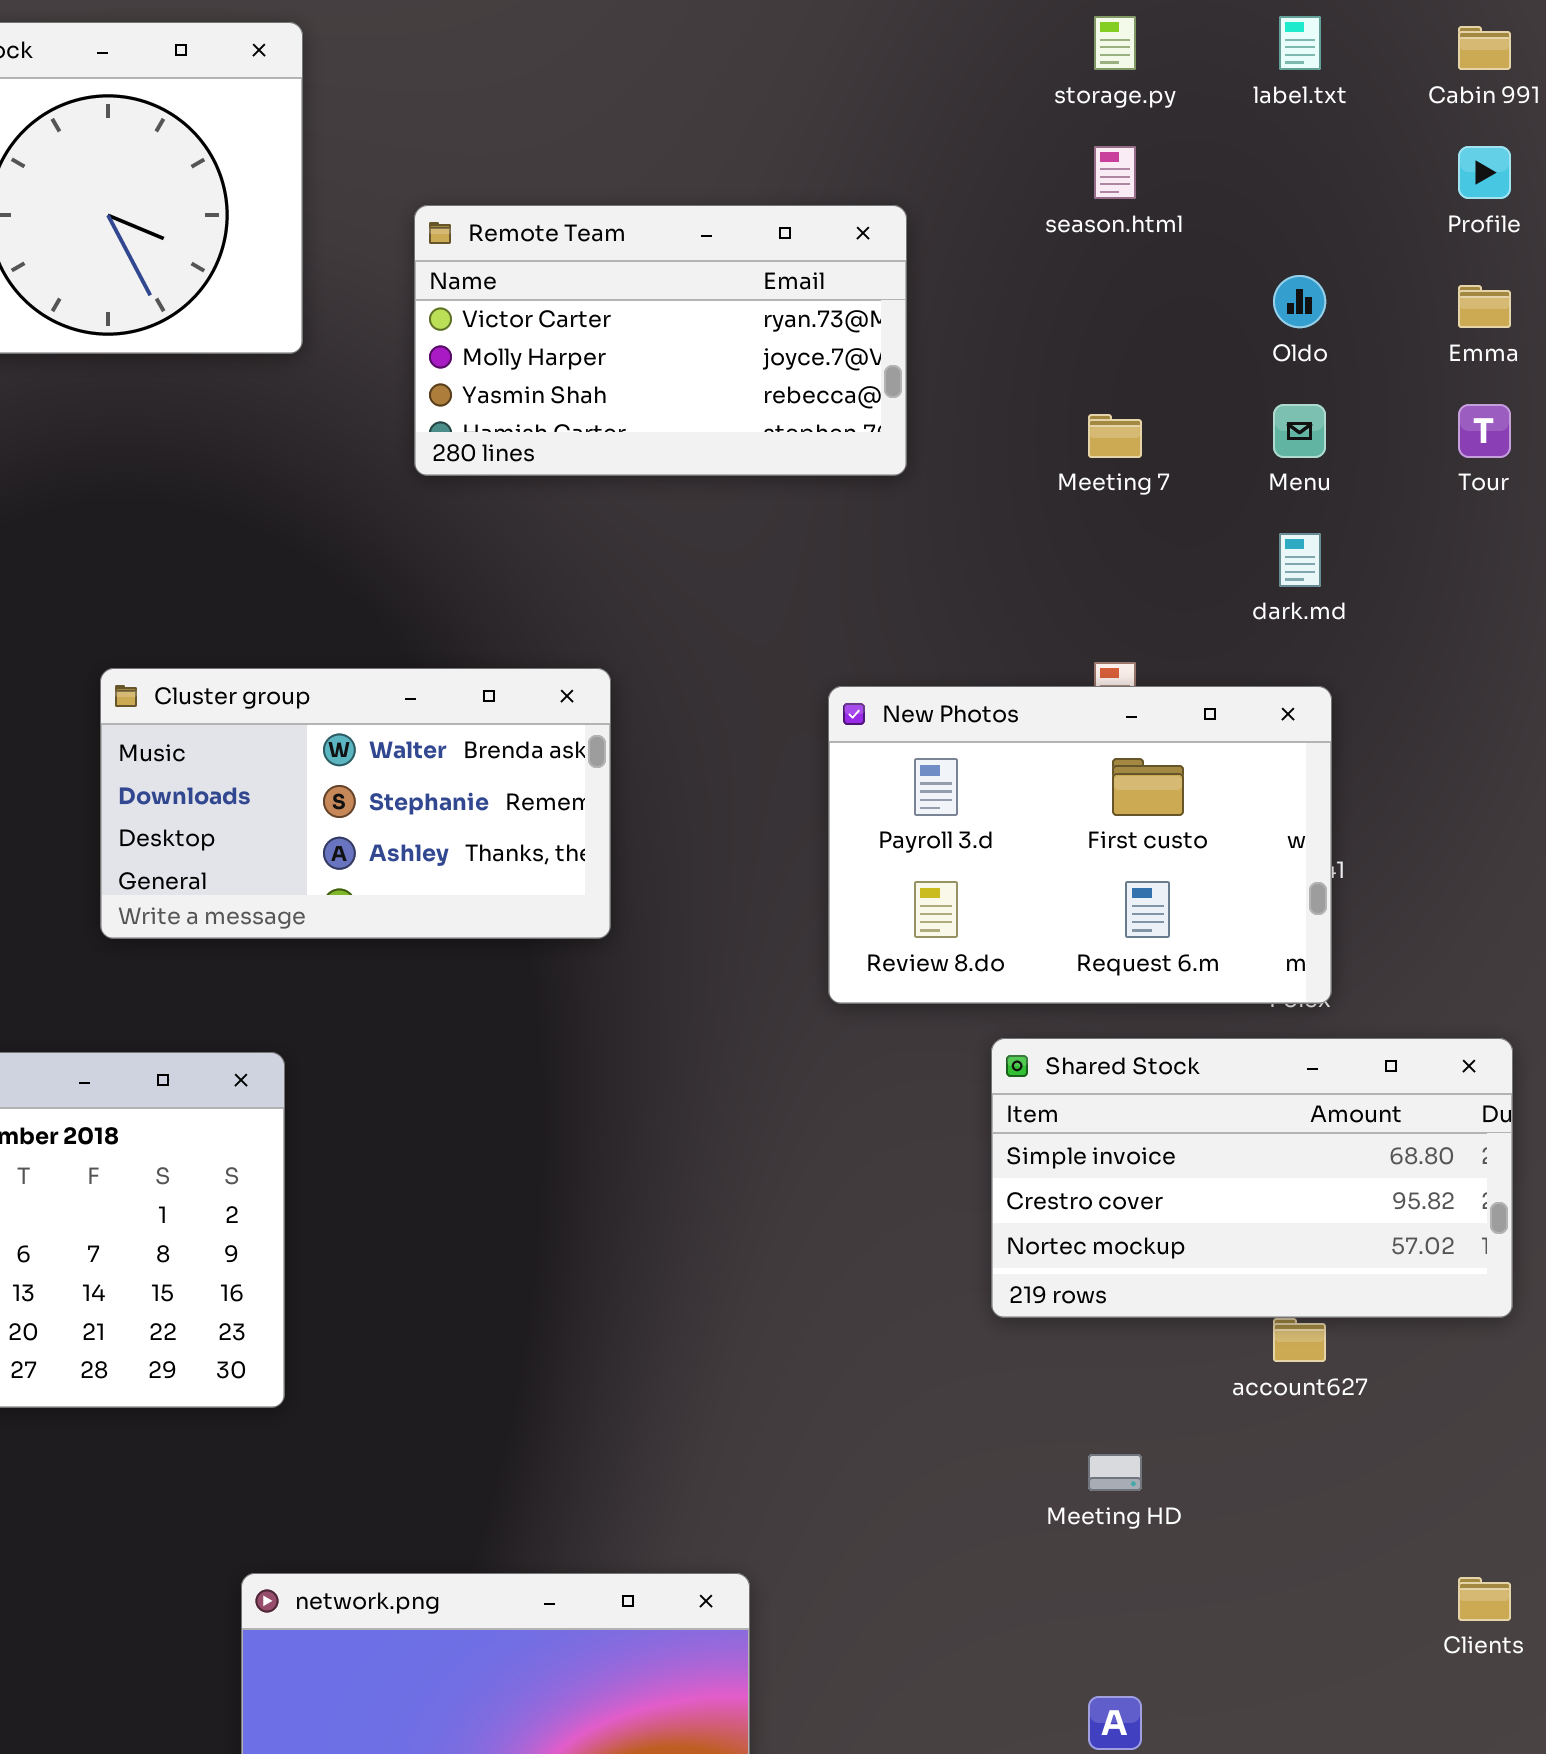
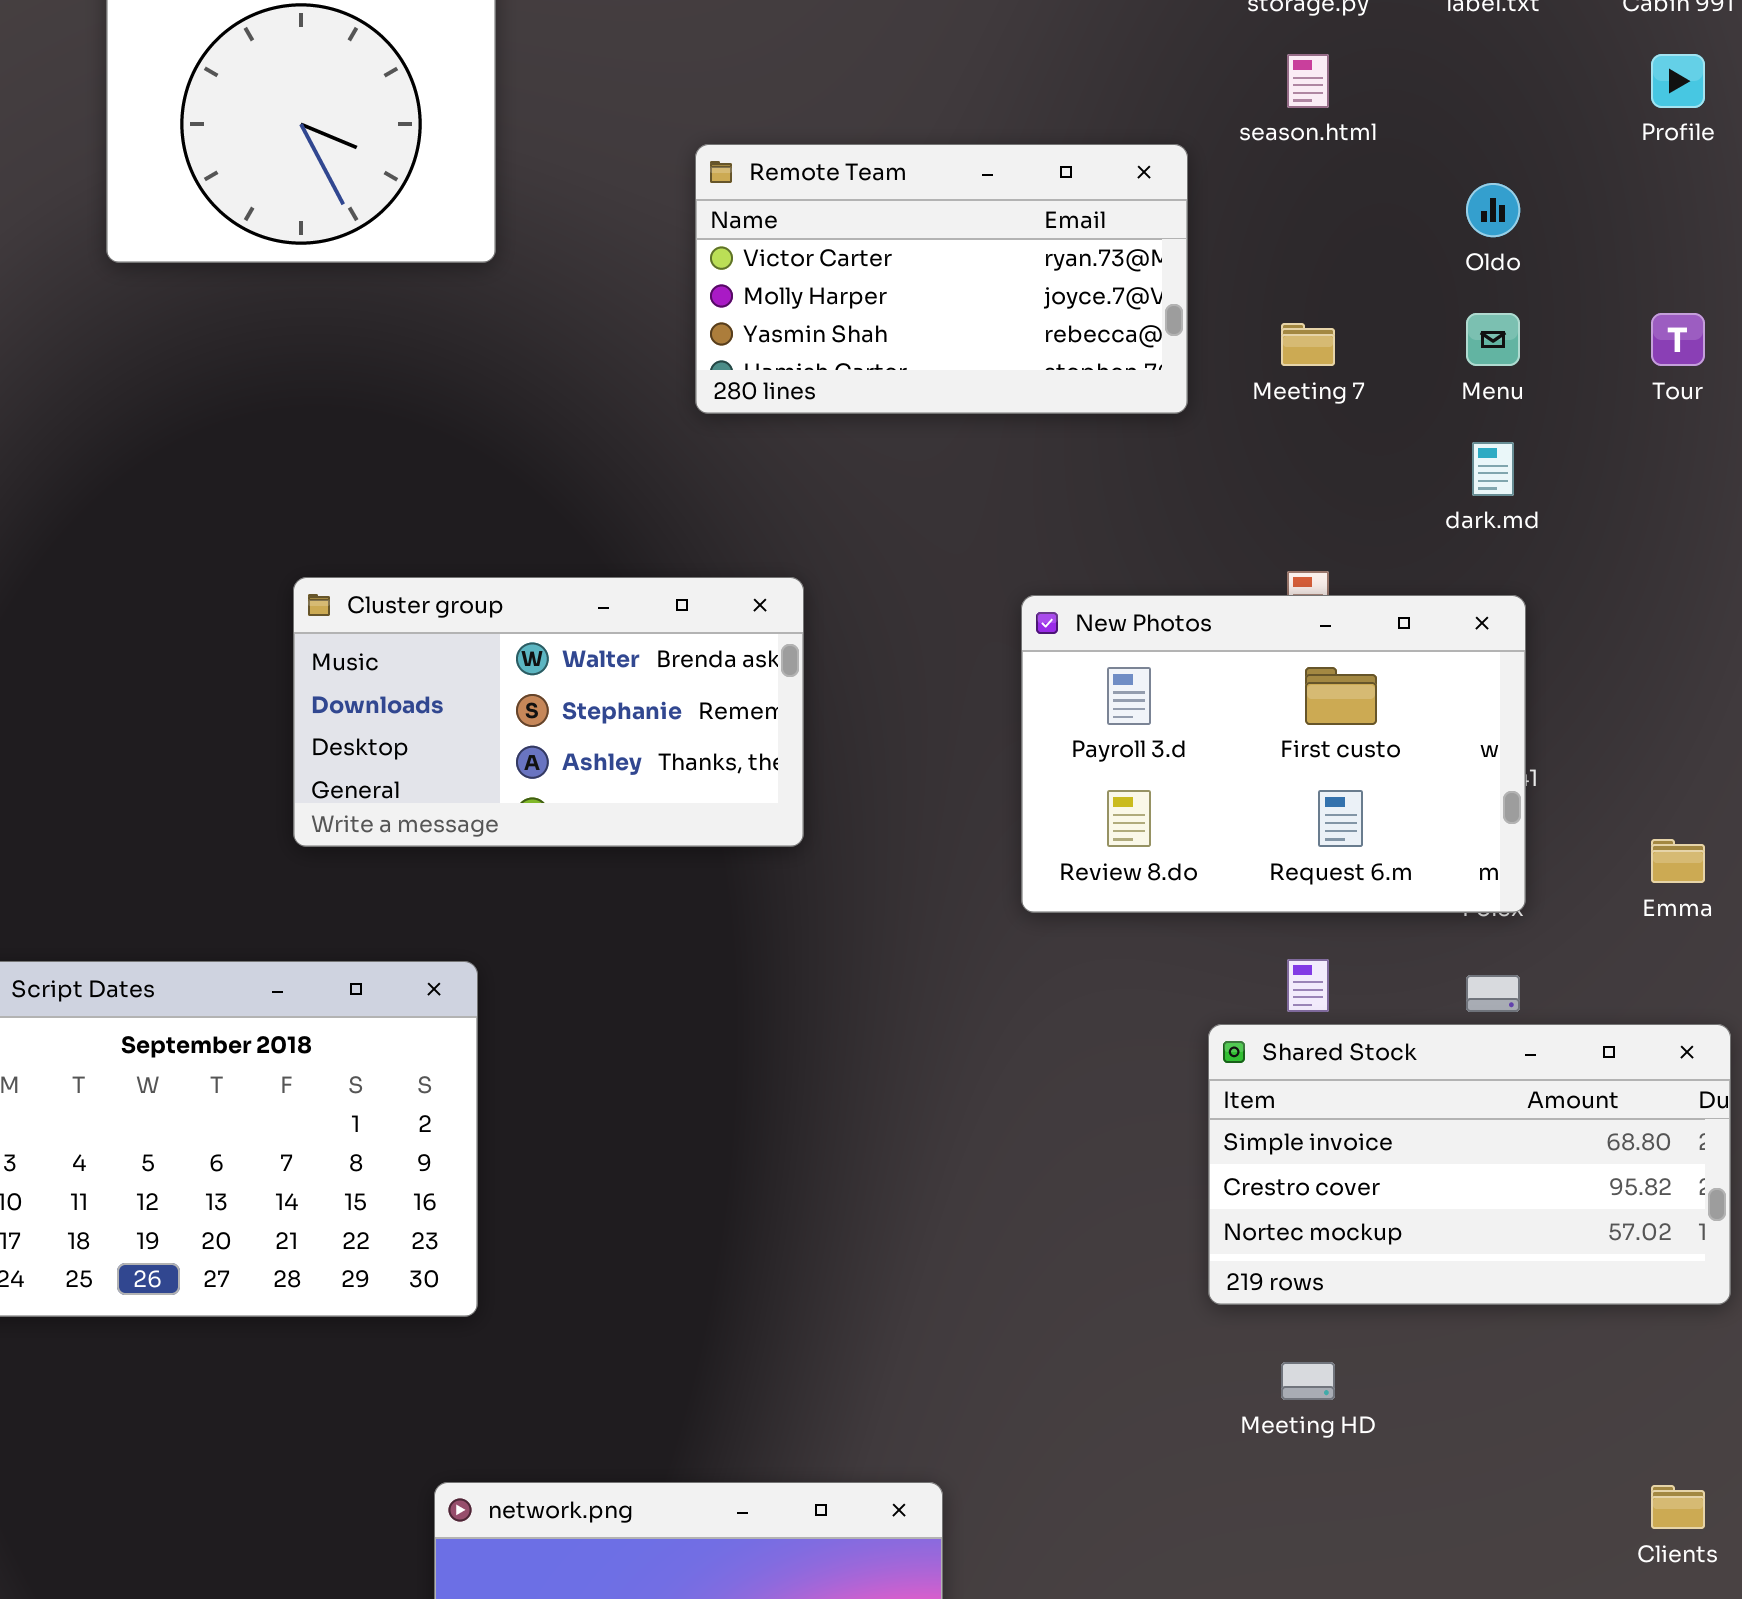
Remote Team: [414,205,907,476] -> [695,144,1188,414], moved
Emma: [1458,285,1511,328] -> [1651,839,1705,883], moved
Shared Stock: [991,1038,1513,1318] -> [1208,1024,1731,1305], moved

